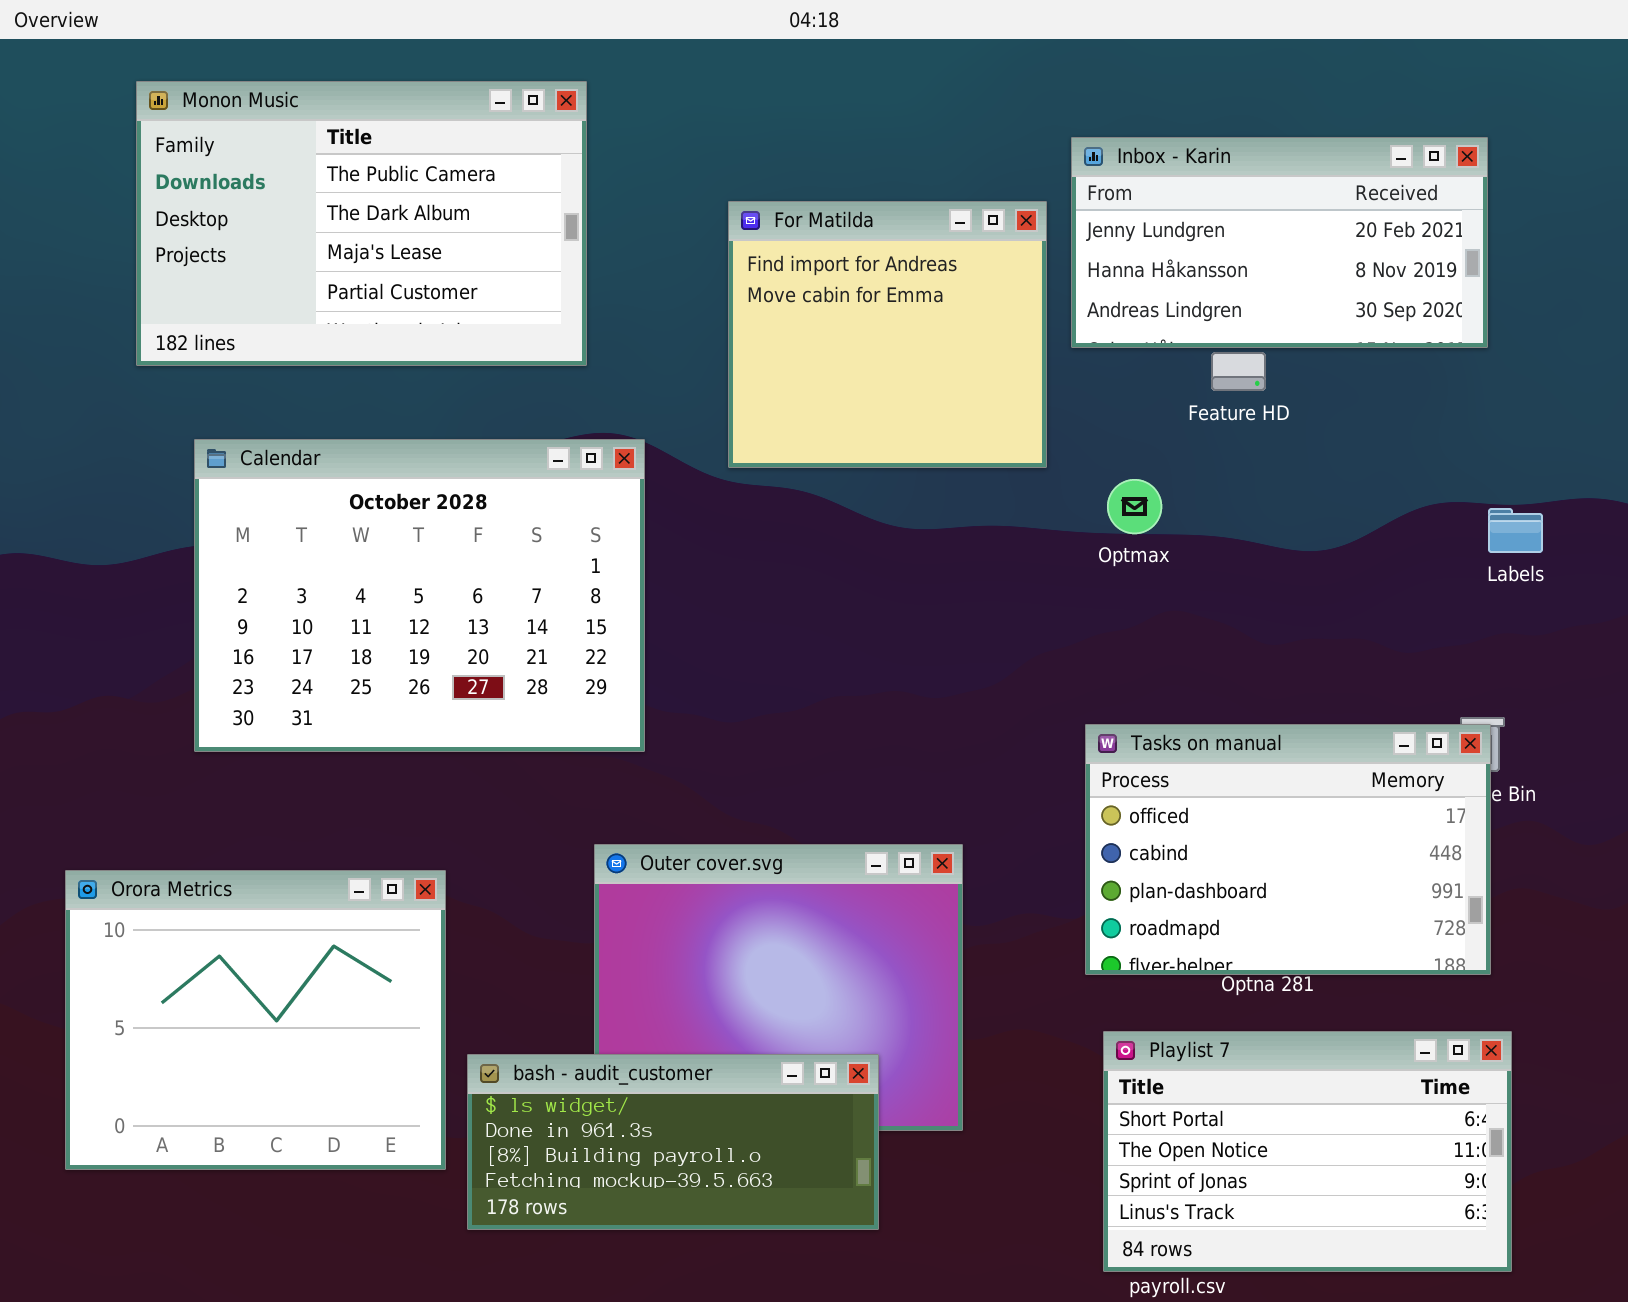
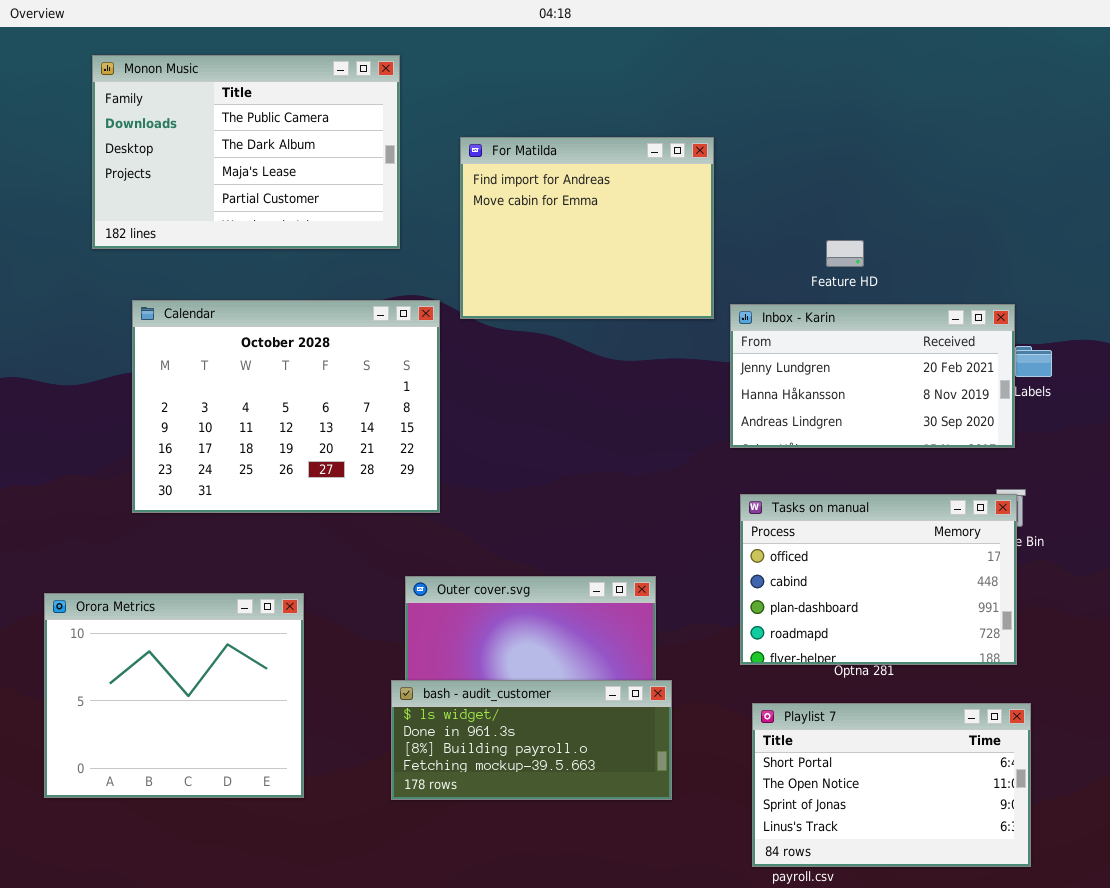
Inbox - Karin: [1071,137,1488,348] -> [730,304,1015,448], moved
For Matilda: [728,201,1047,468] -> [460,137,714,319], resized
bash - audit_customer: [467,1054,879,1230] -> [391,680,672,800], moved

